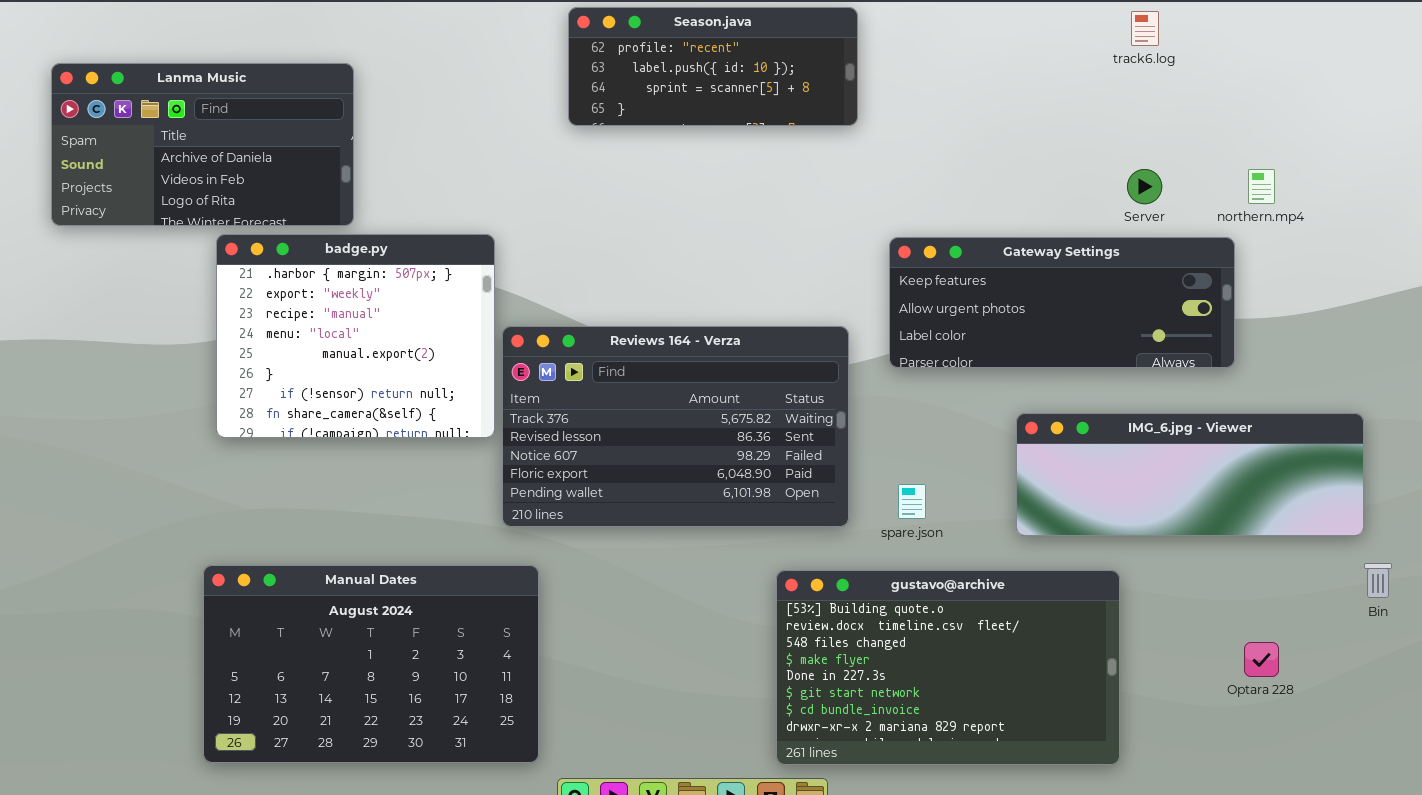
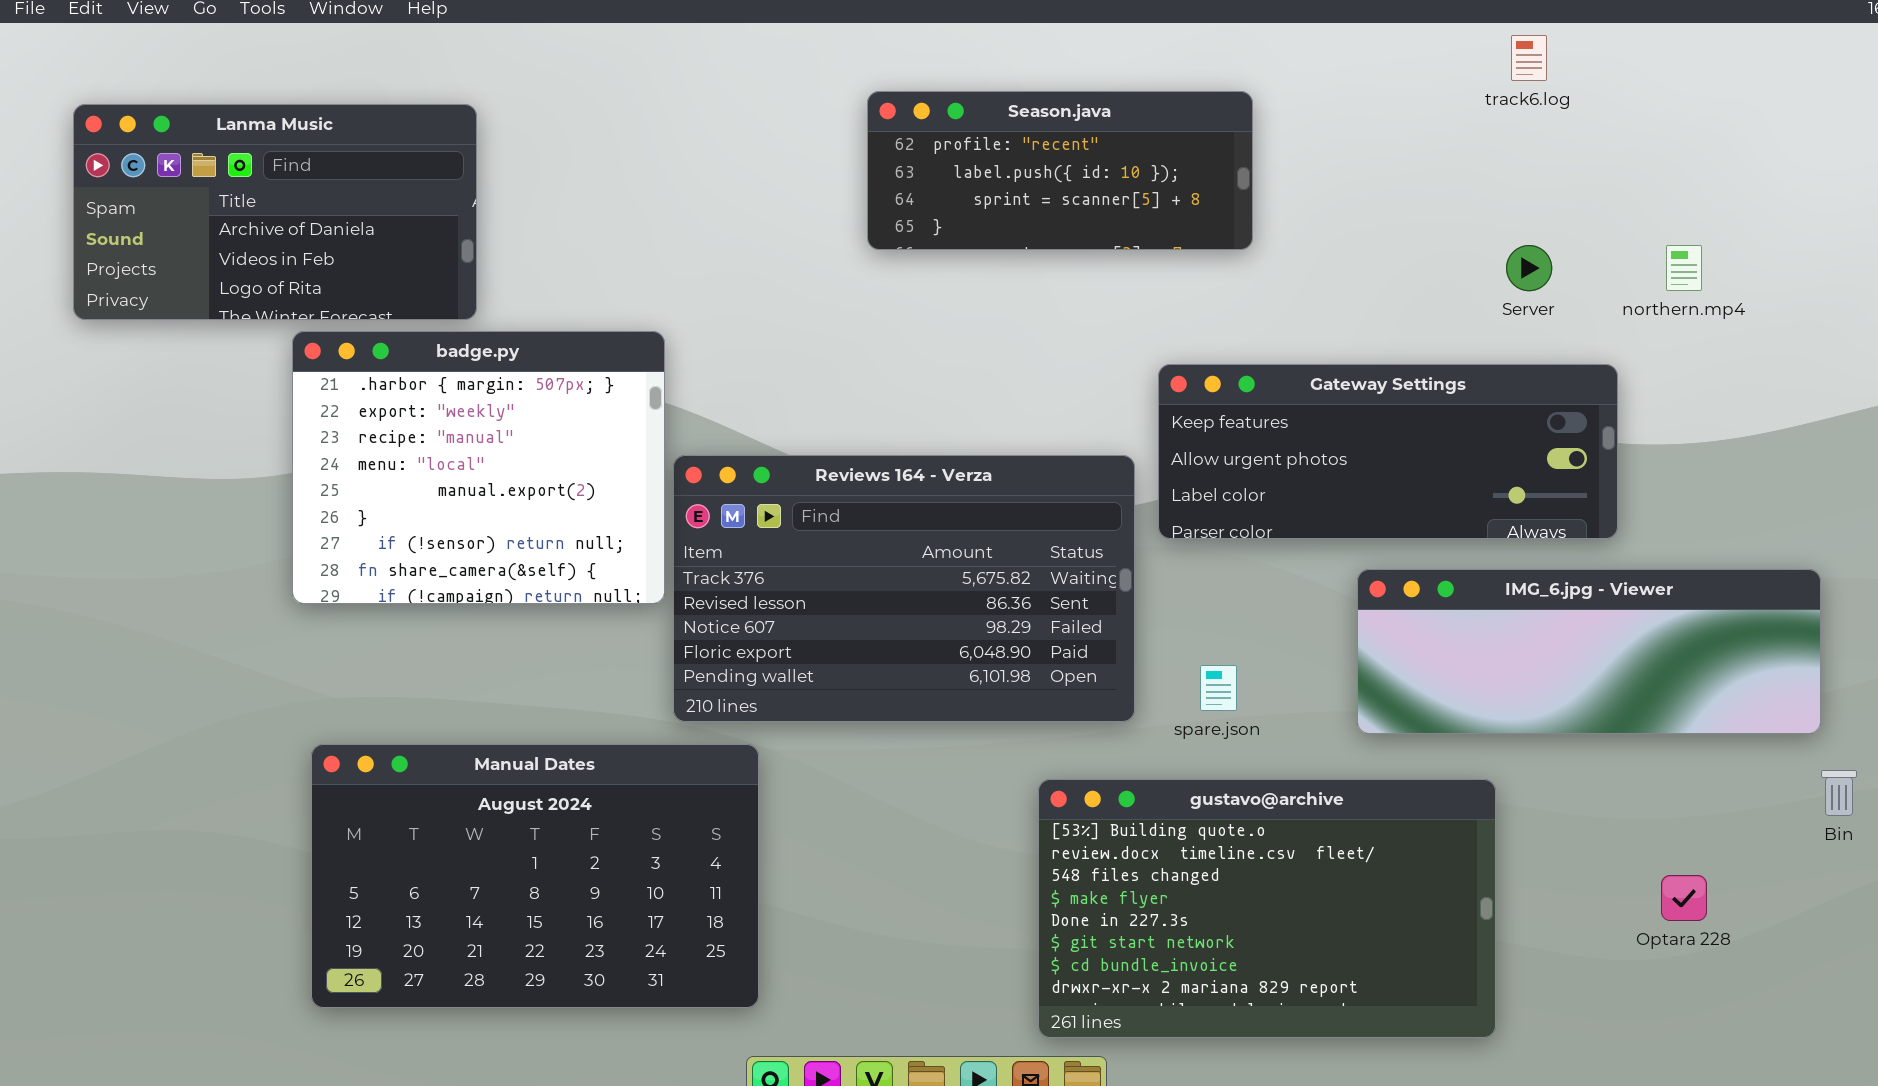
Season.java: [568,7,858,126] -> [867,91,1253,250], moved
Gateway Settings: [889,237,1235,368] -> [1158,364,1618,539], moved
Manual Dates: [203,565,539,763] -> [311,744,759,1008], moved

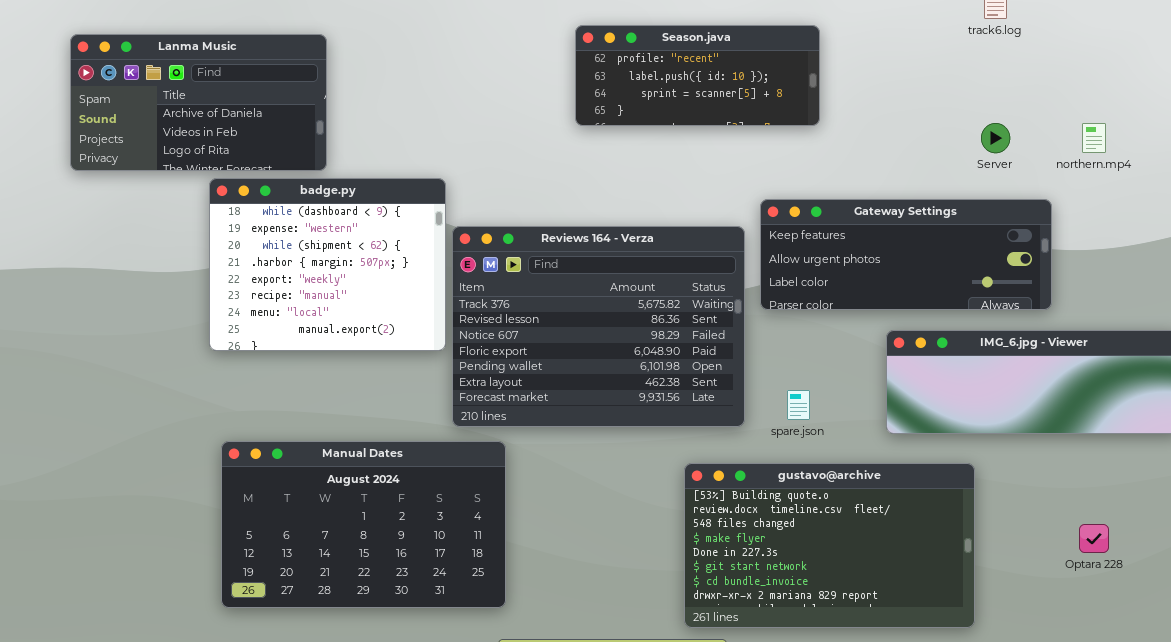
badge.py: [292,331,665,604] -> [209,178,446,351], scrolled up 3 rows
Reviews 164 - Verza: [673,455,1135,722] -> [452,226,745,427], resized

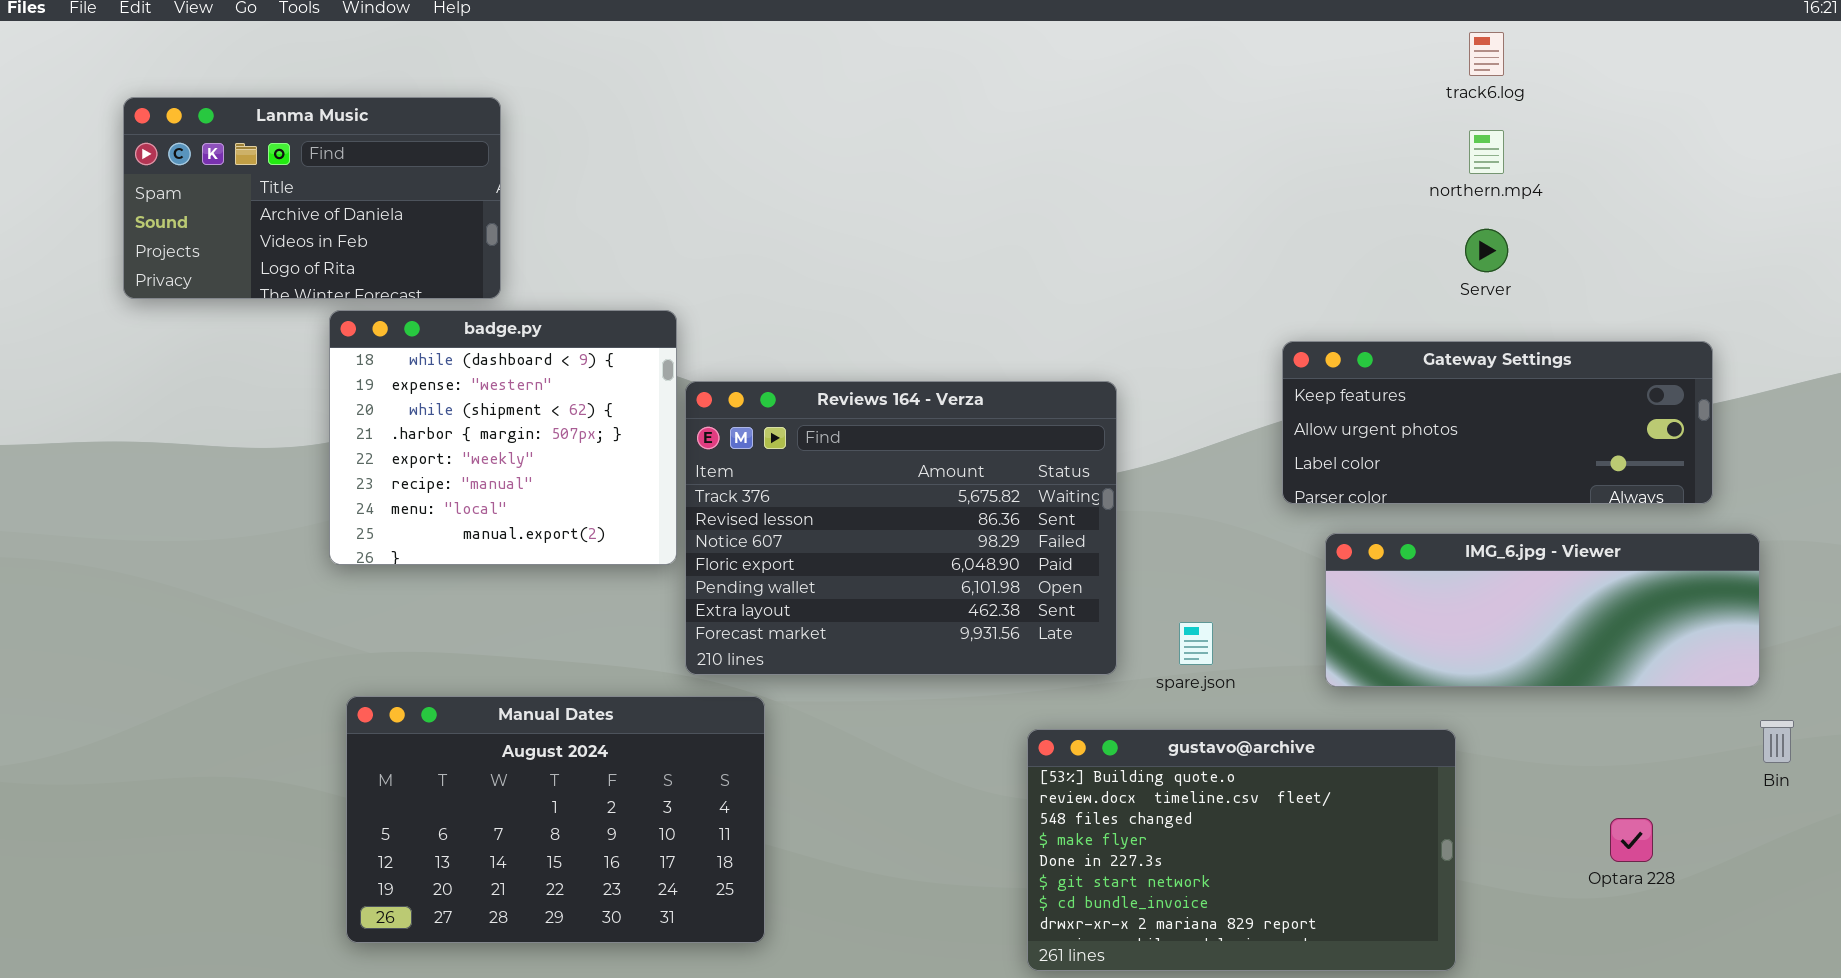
Season.java: [575,25,820,126] -> none, closed
northern.mp4: [1082,123,1106,153] -> [1469,130,1504,174], moved
Gateway Settings: [760,199,1052,310] -> [1282,341,1713,504], moved

